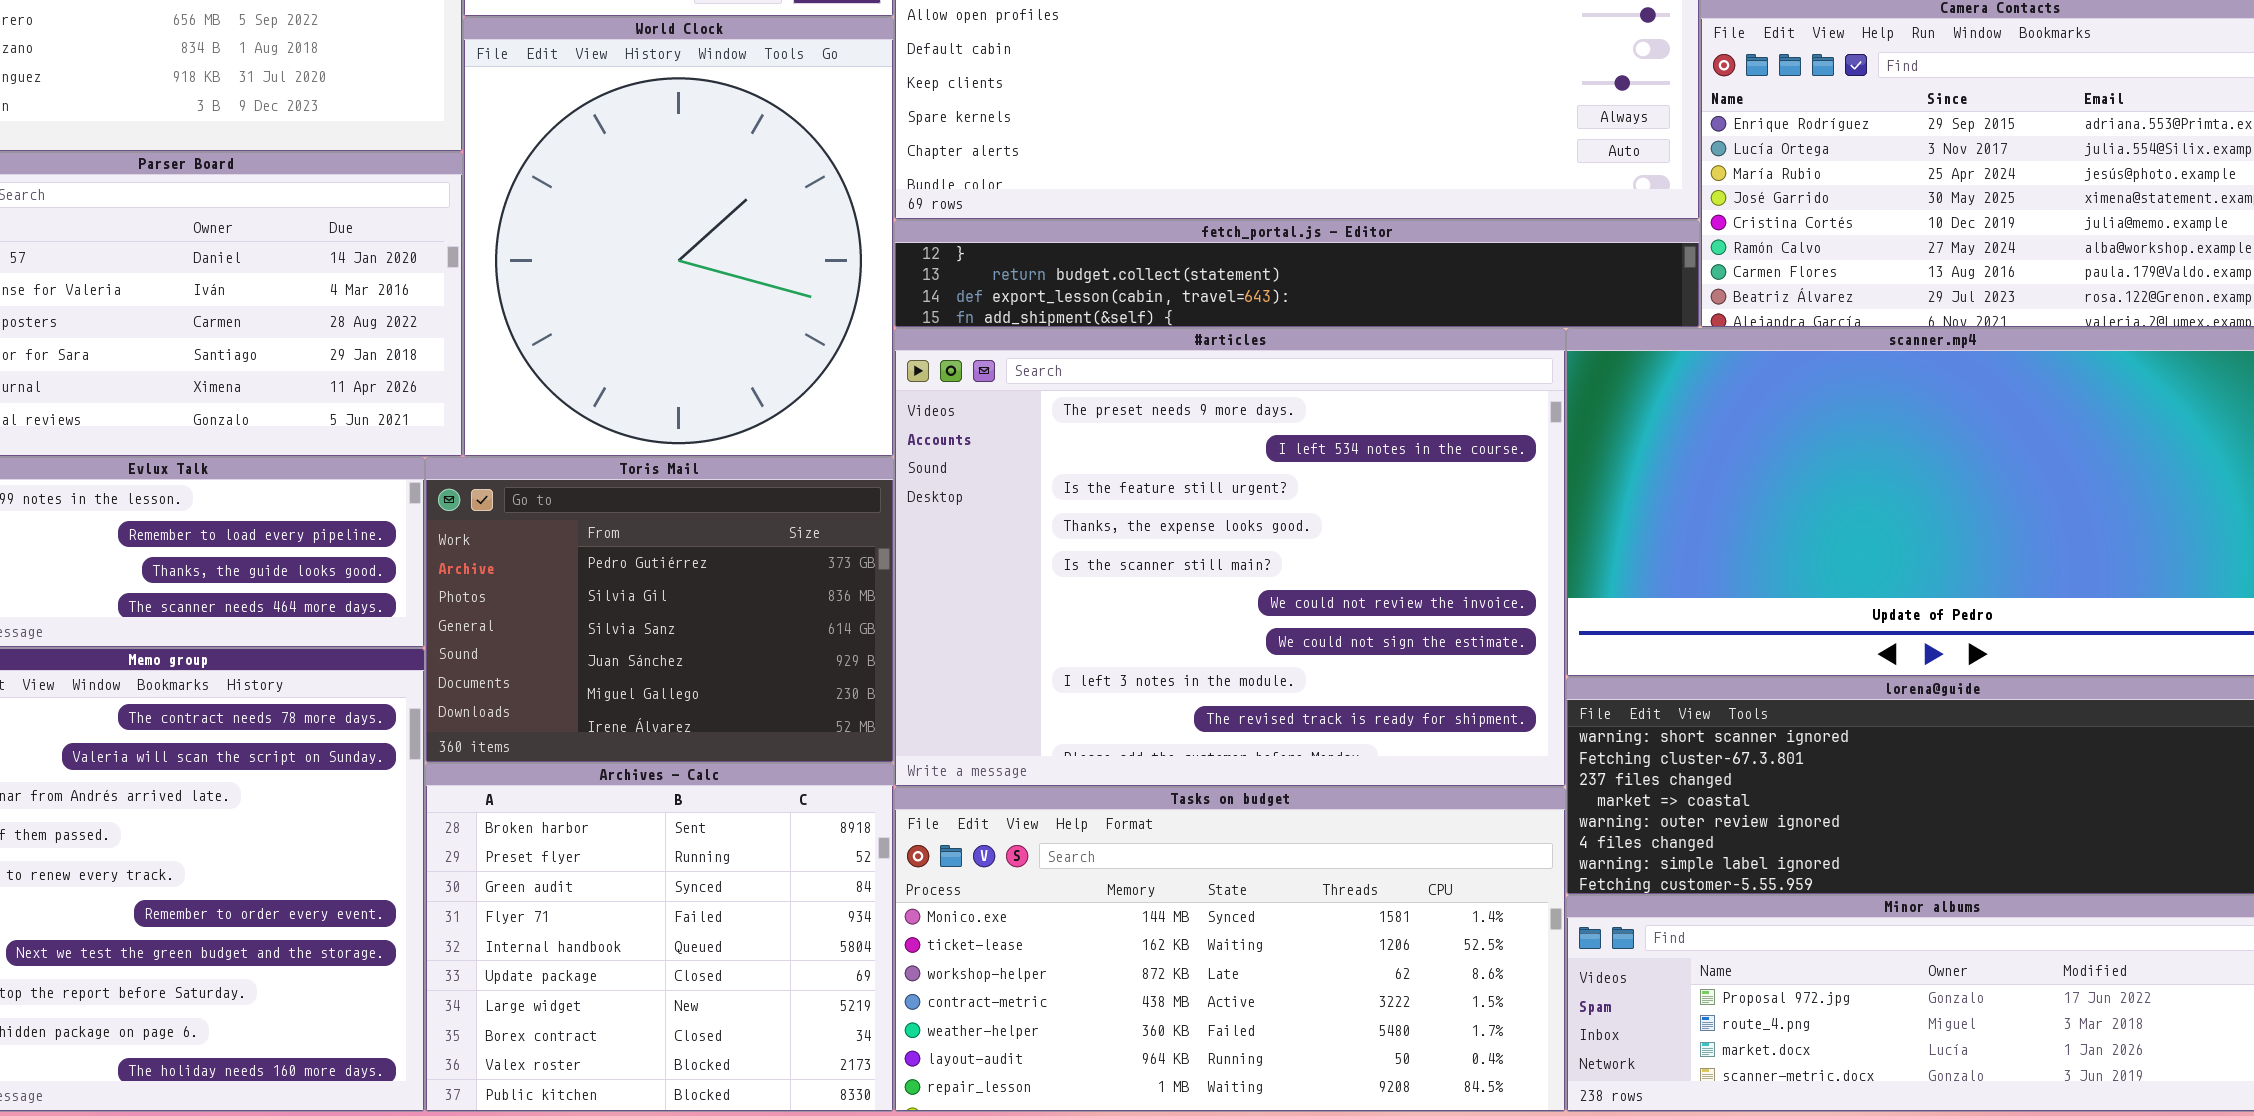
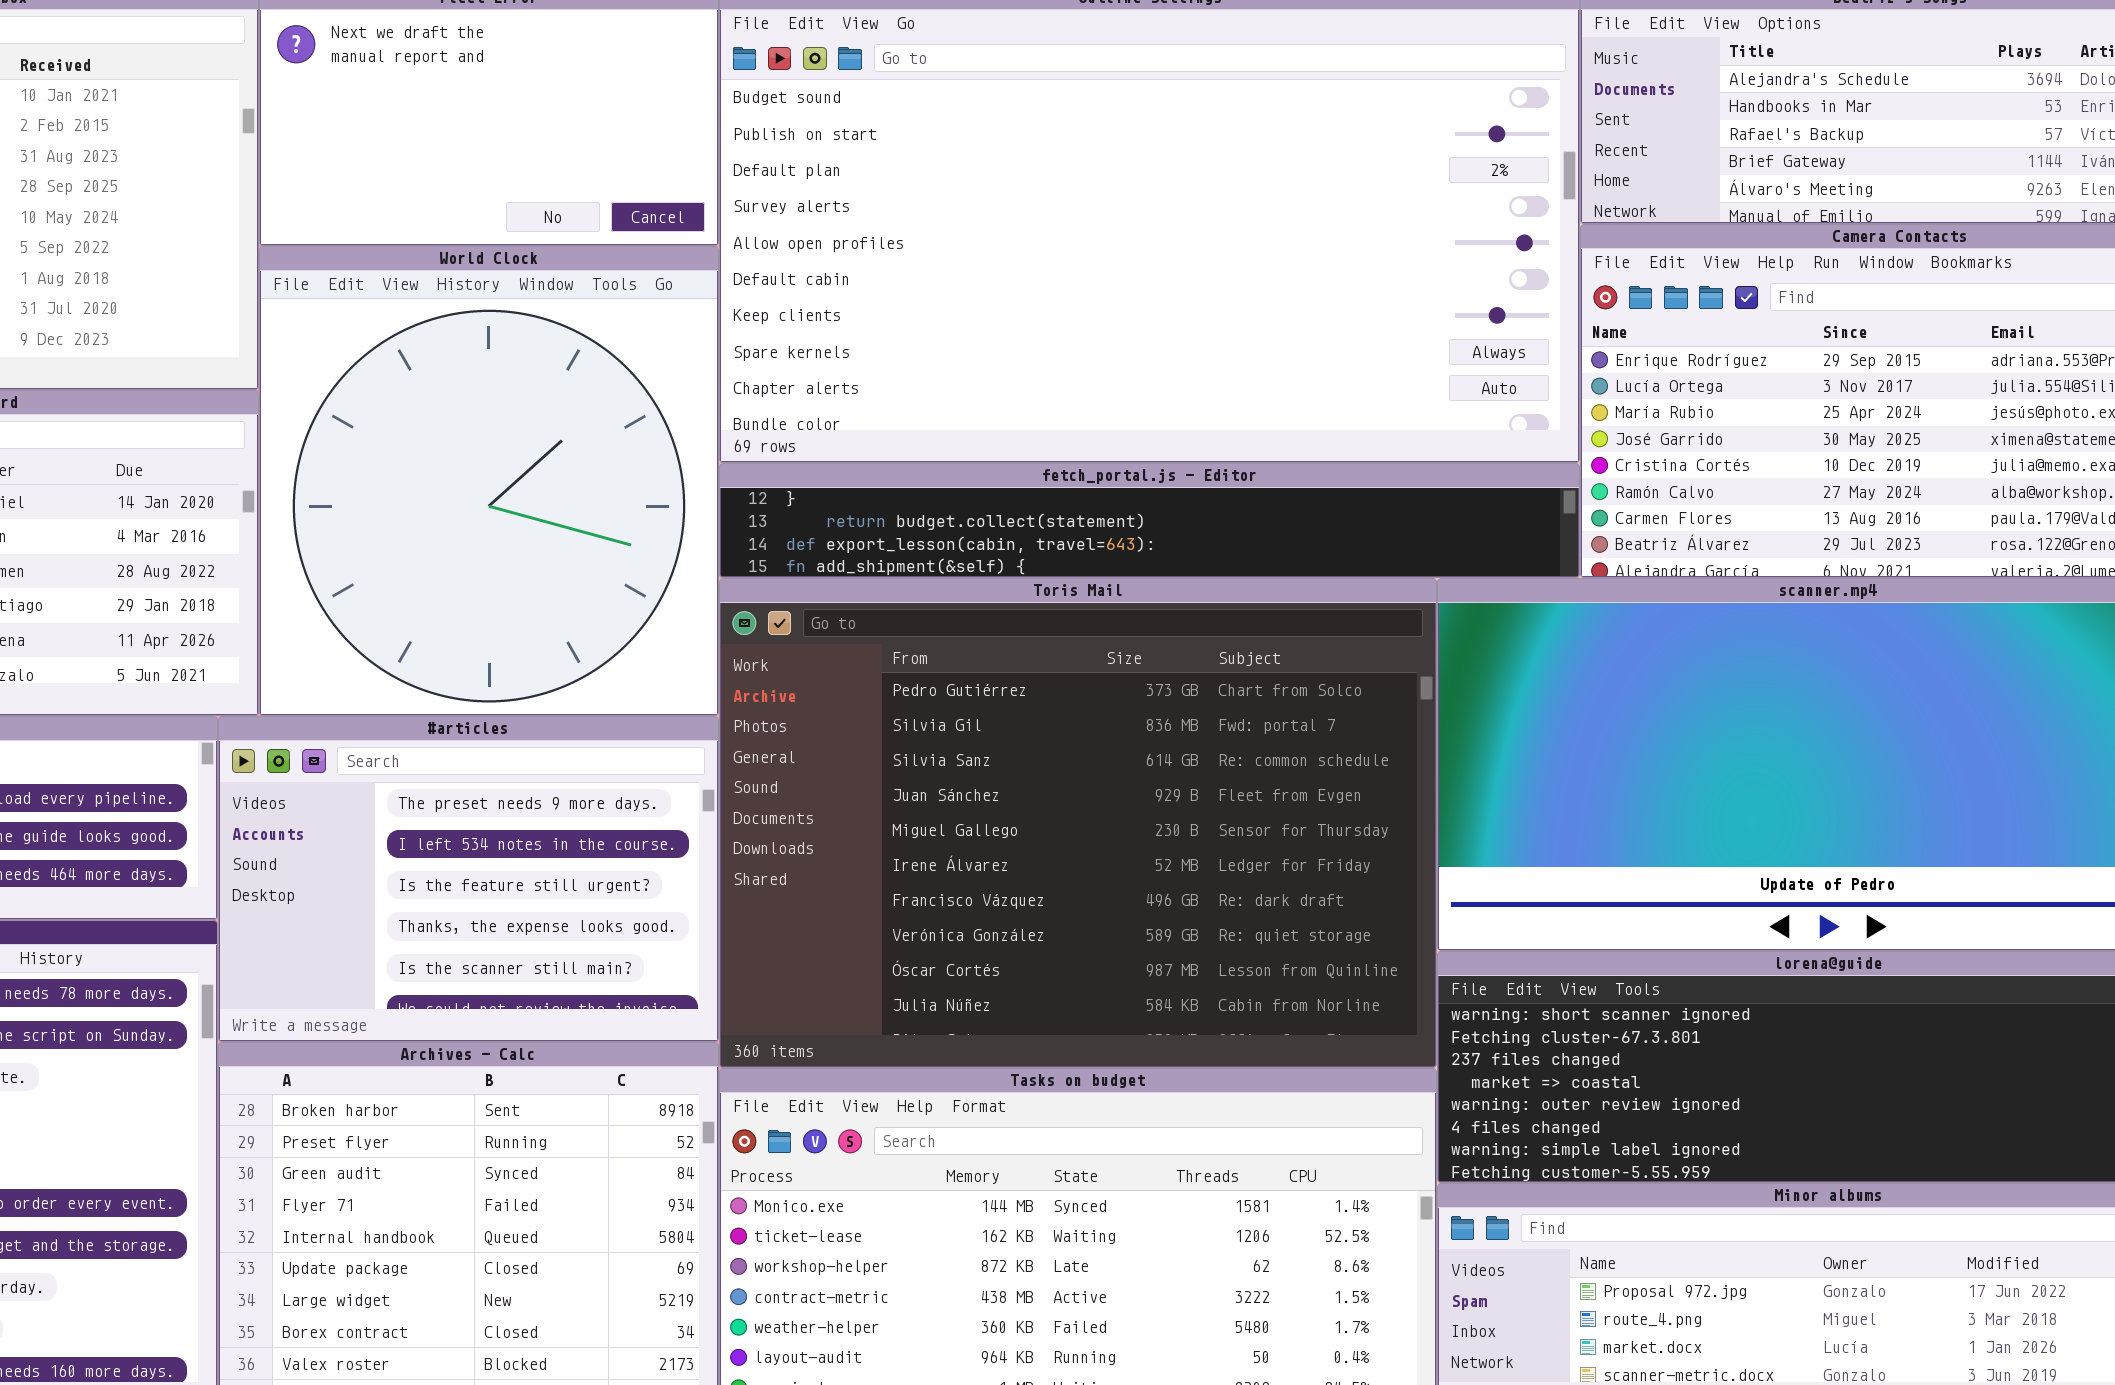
#articles: [894,328,1566,787] -> [218,716,719,1042], moved, resized
Toris Mail: [425,457,894,763] -> [719,578,1437,1068], moved, resized

